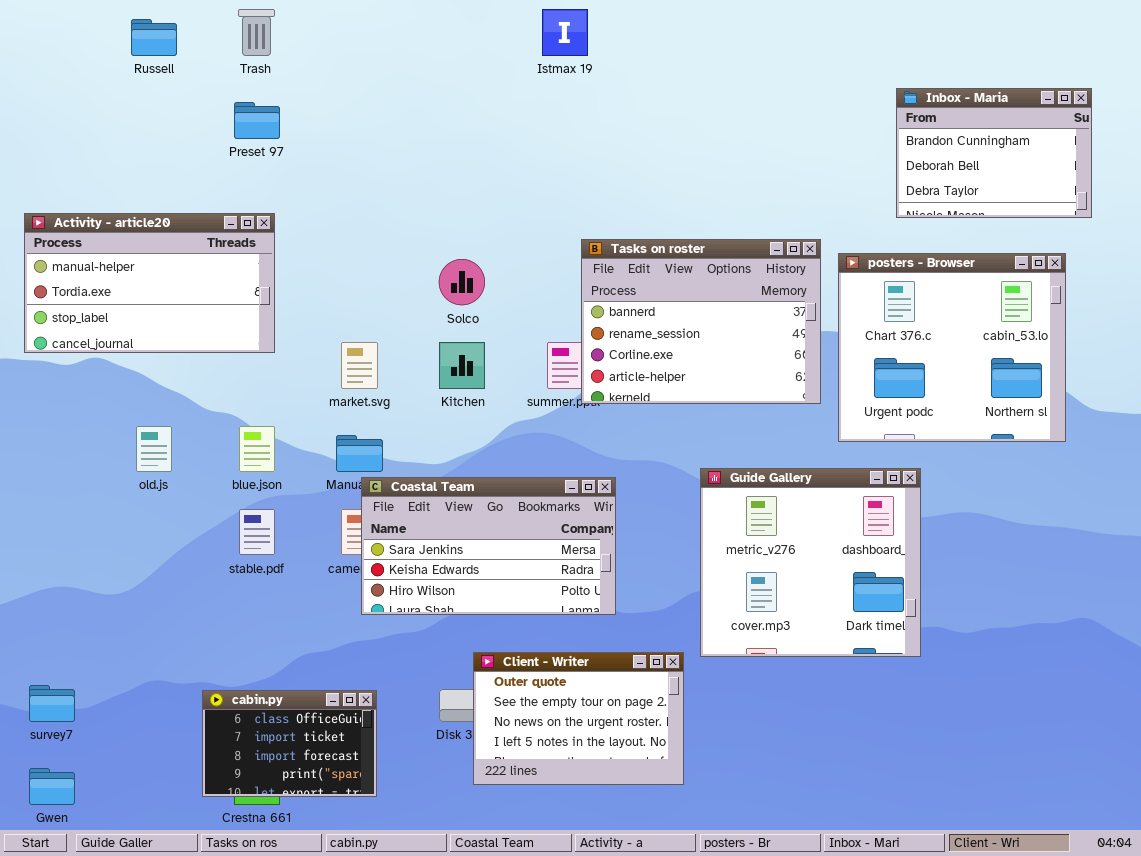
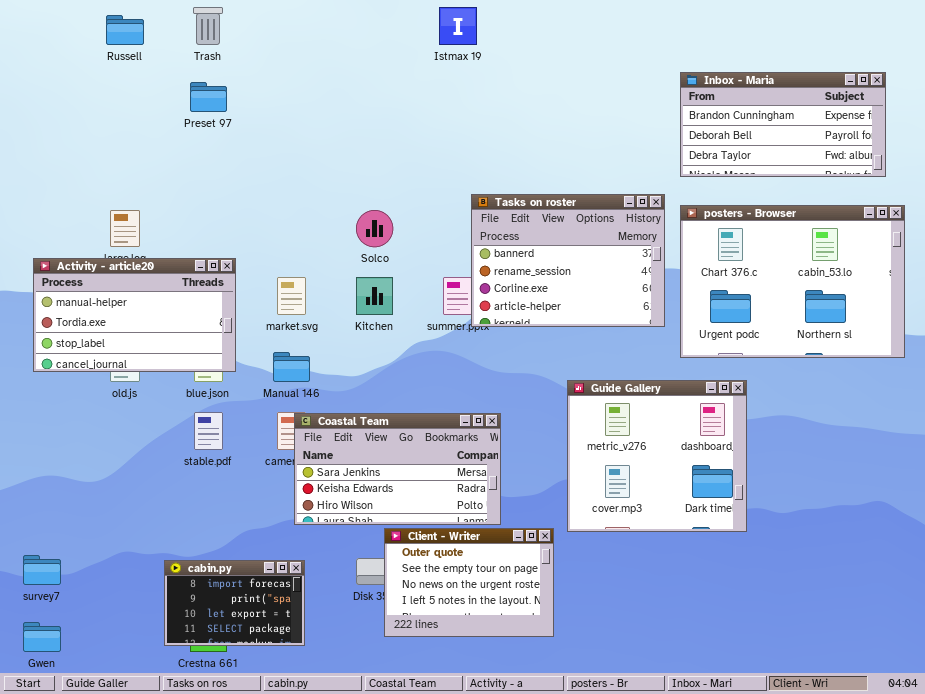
Inbox - Maria: [896,88,1092,218] -> [680,72,886,177], resized
Activity - article20: [24,213,275,353] -> [33,258,236,372], moved
posters - Browser: [838,253,1066,442] -> [680,205,905,358], resized
Coastal Team: [361,477,616,615] -> [294,413,501,525], moved
cabin.py: [202,690,377,797] -> [164,560,305,646], scrolled down 2 rows

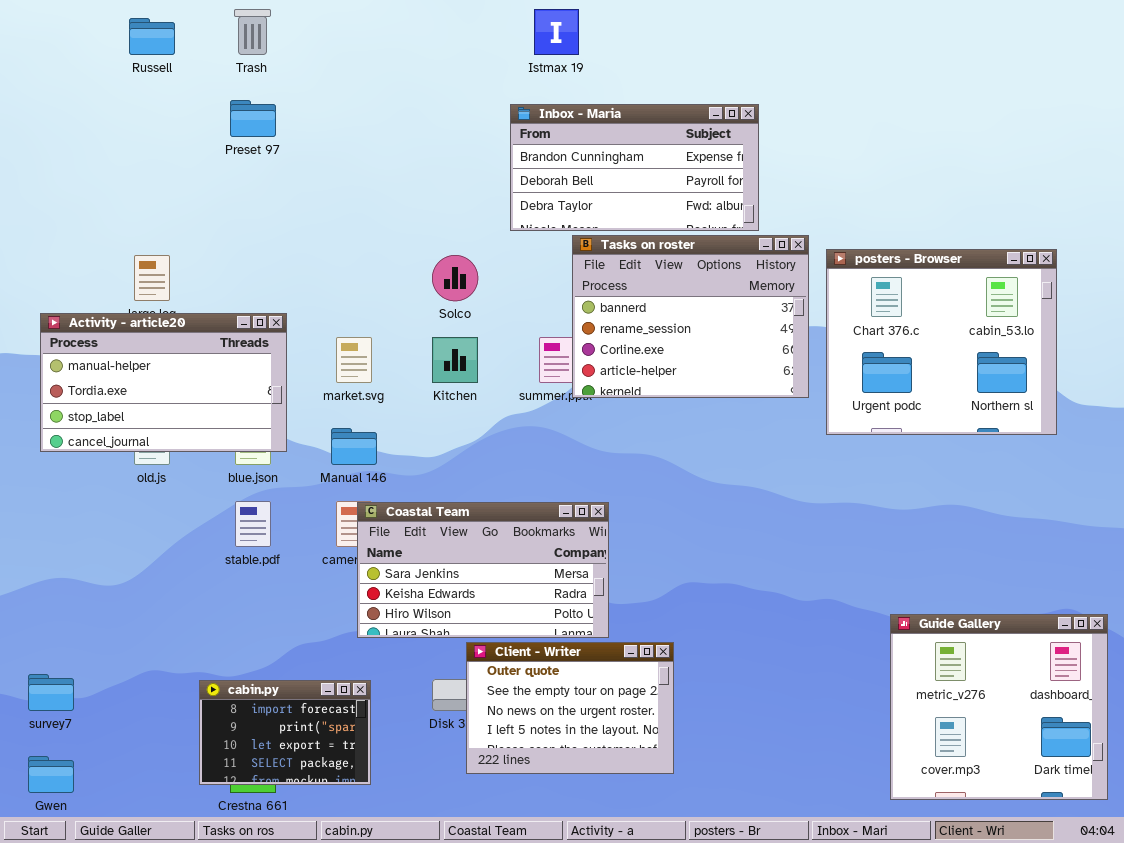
Inbox - Maria: [680,72,886,177] -> [510,104,759,231], moved
posters - Browser: [680,205,905,358] -> [826,249,1057,435], resized
Guide Gallery: [567,380,747,532] -> [890,614,1108,800], moved

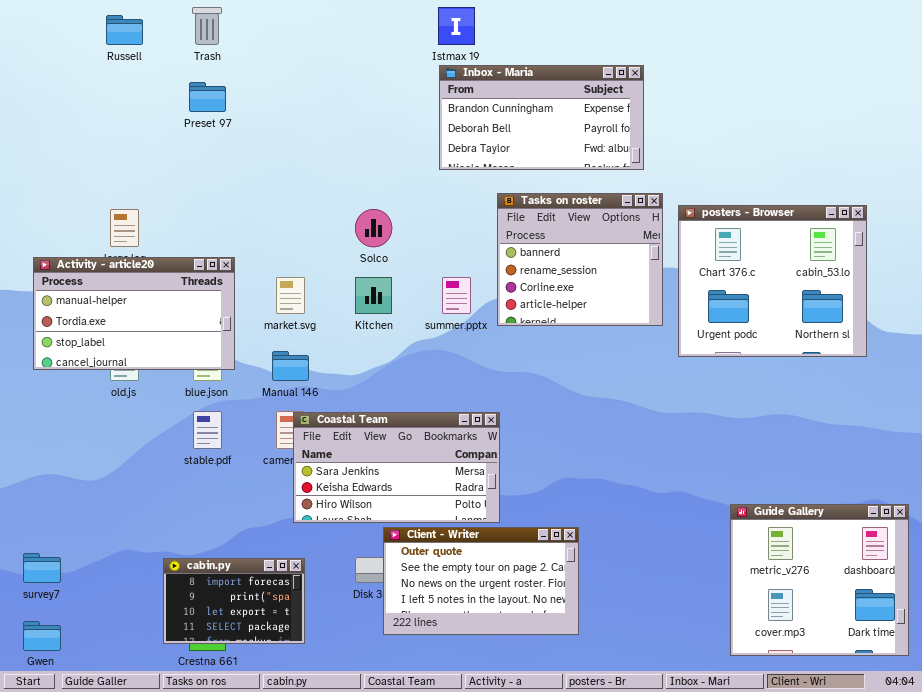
Inbox - Maria: [510,104,759,231] -> [439,65,644,170], moved
Tasks on roster: [572,235,809,398] -> [497,193,663,326], resized
Client - Writer: [466,642,674,774] -> [383,527,579,635], resized

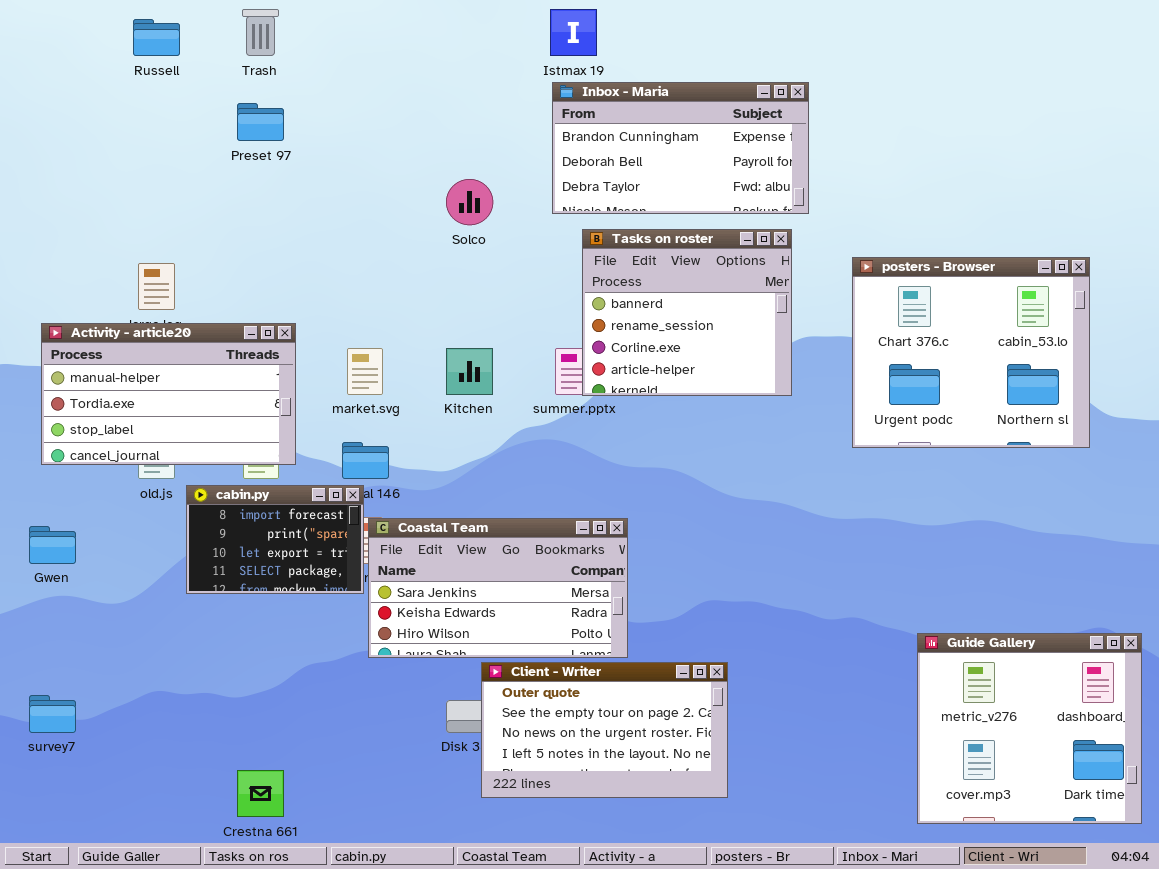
Tasks on roster: [497,193,663,326] -> [582,229,792,396], moved
Solco: [355,209,392,247] -> [446,179,493,225], moved
cabin.py: [163,558,305,644] -> [186,485,364,594], moved
Gwen: [23,621,61,651] -> [29,526,76,564], moved

